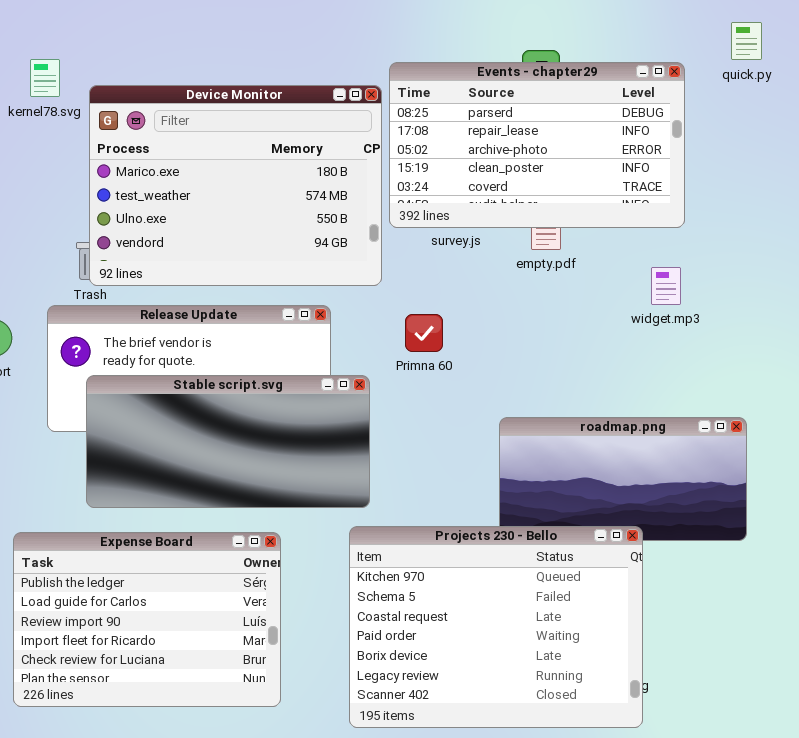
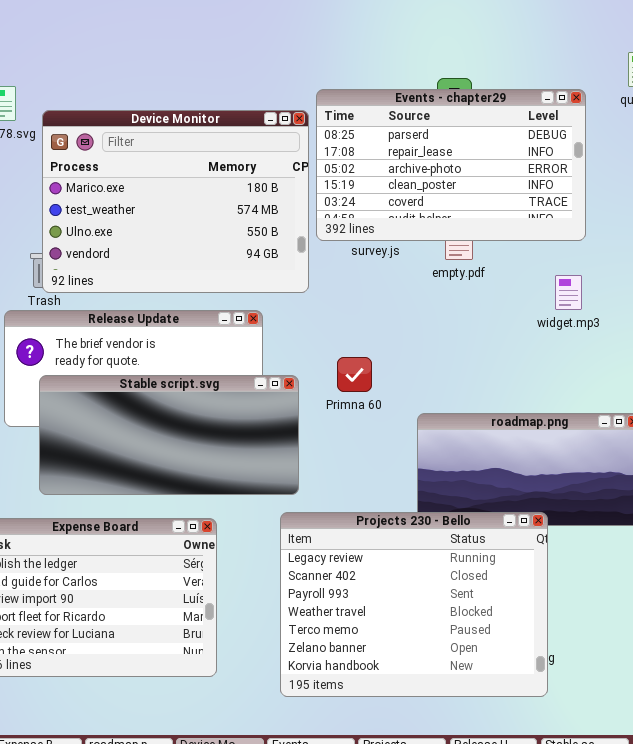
Primna 60: [405,314,443,352] -> [337,357,372,392], moved
Projects 230 - Bello: [349,526,643,728] -> [280,512,548,697], scrolled down 5 rows

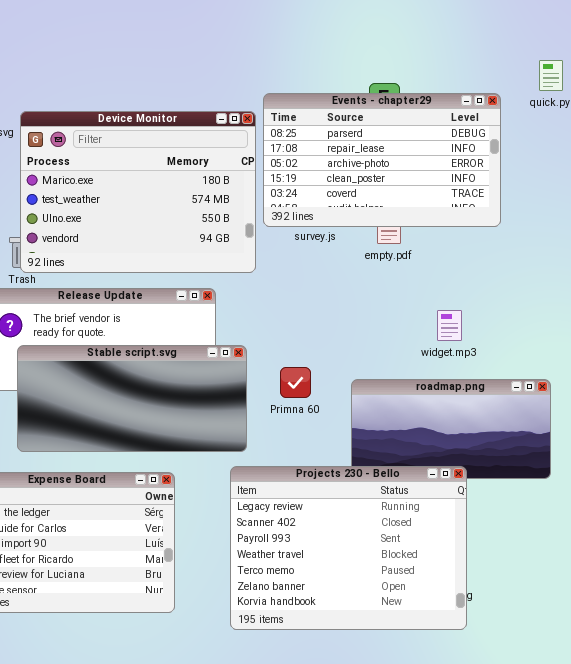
widget.mp3: [555,275,582,310] -> [437,310,462,341], moved
Primna 60: [337,357,372,392] -> [280,367,311,398], moved

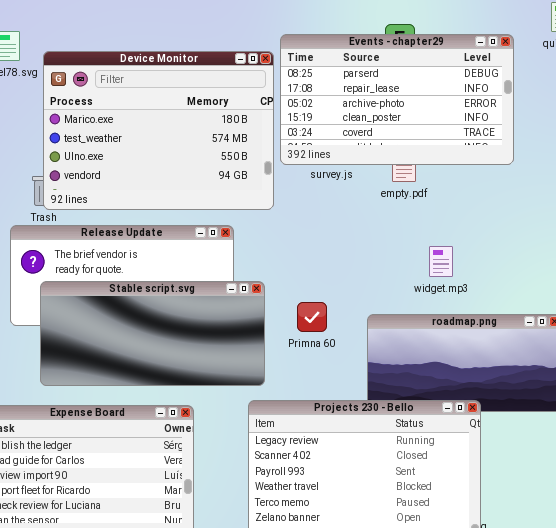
widget.mp3: [437,310,462,341] -> [429,246,453,277], moved

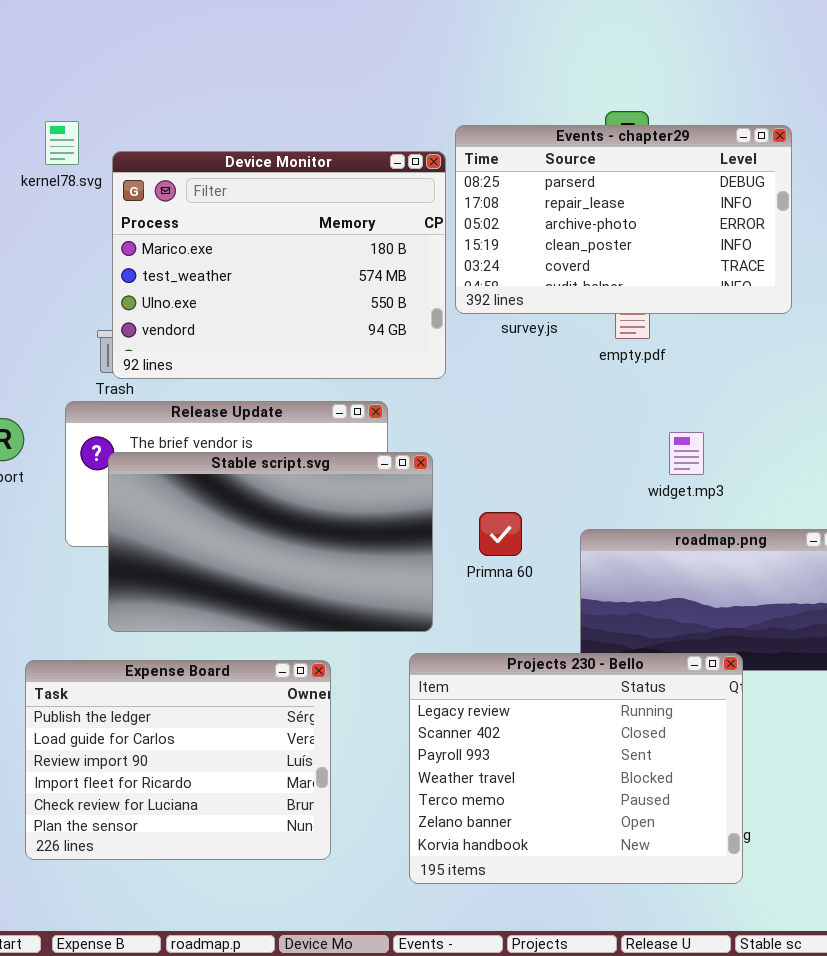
Stable script.svg: [40,281,265,386] -> [108,452,433,632], resized

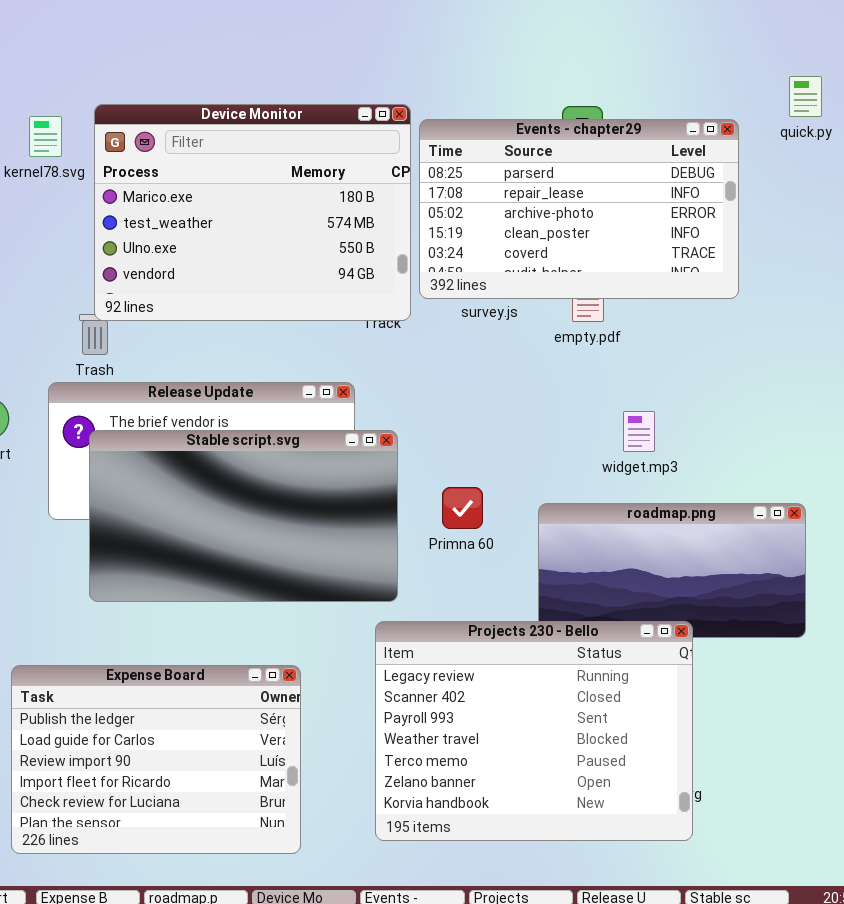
Device Monitor: [112,151,446,379] -> [94,104,411,321], moved
Expense Board: [25,660,331,860] -> [11,665,301,854], moved

